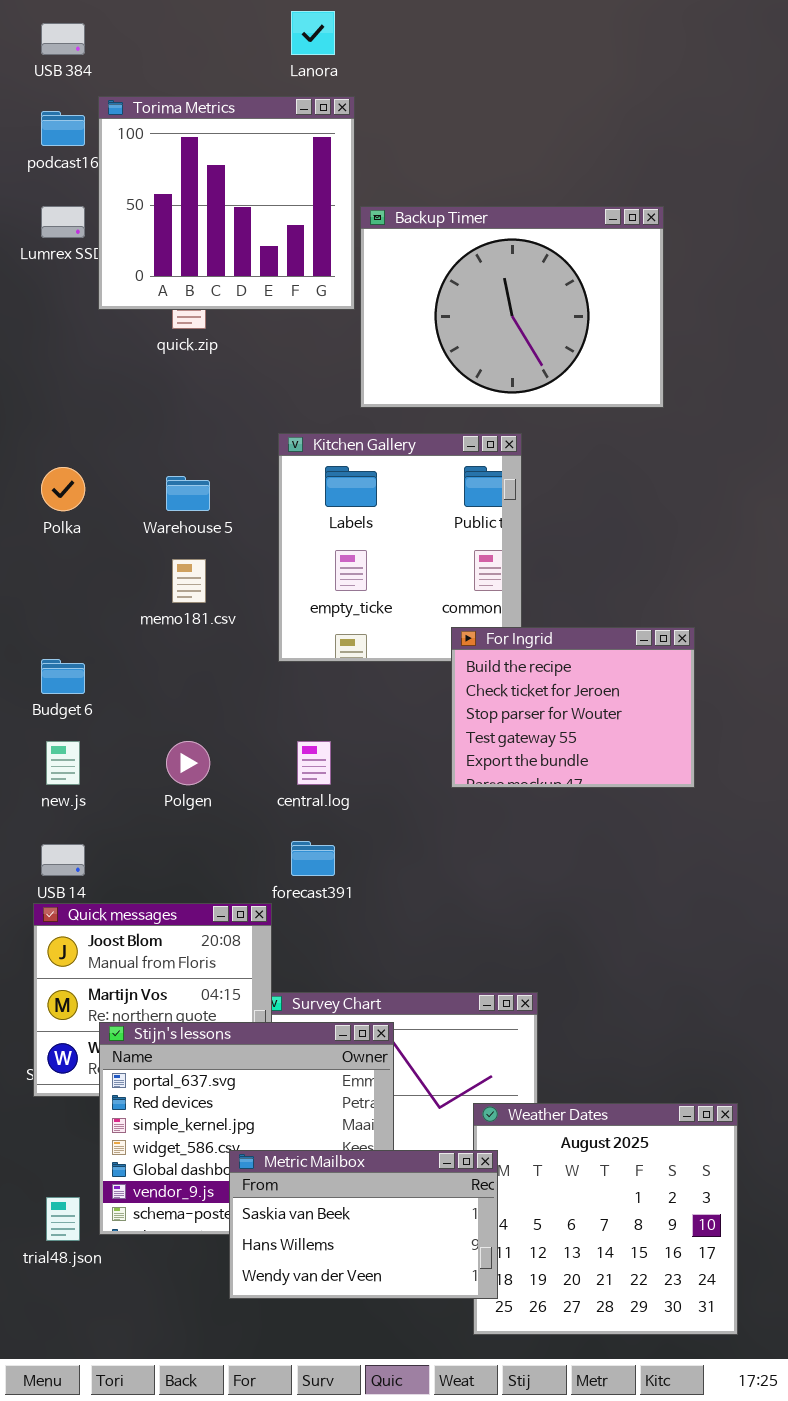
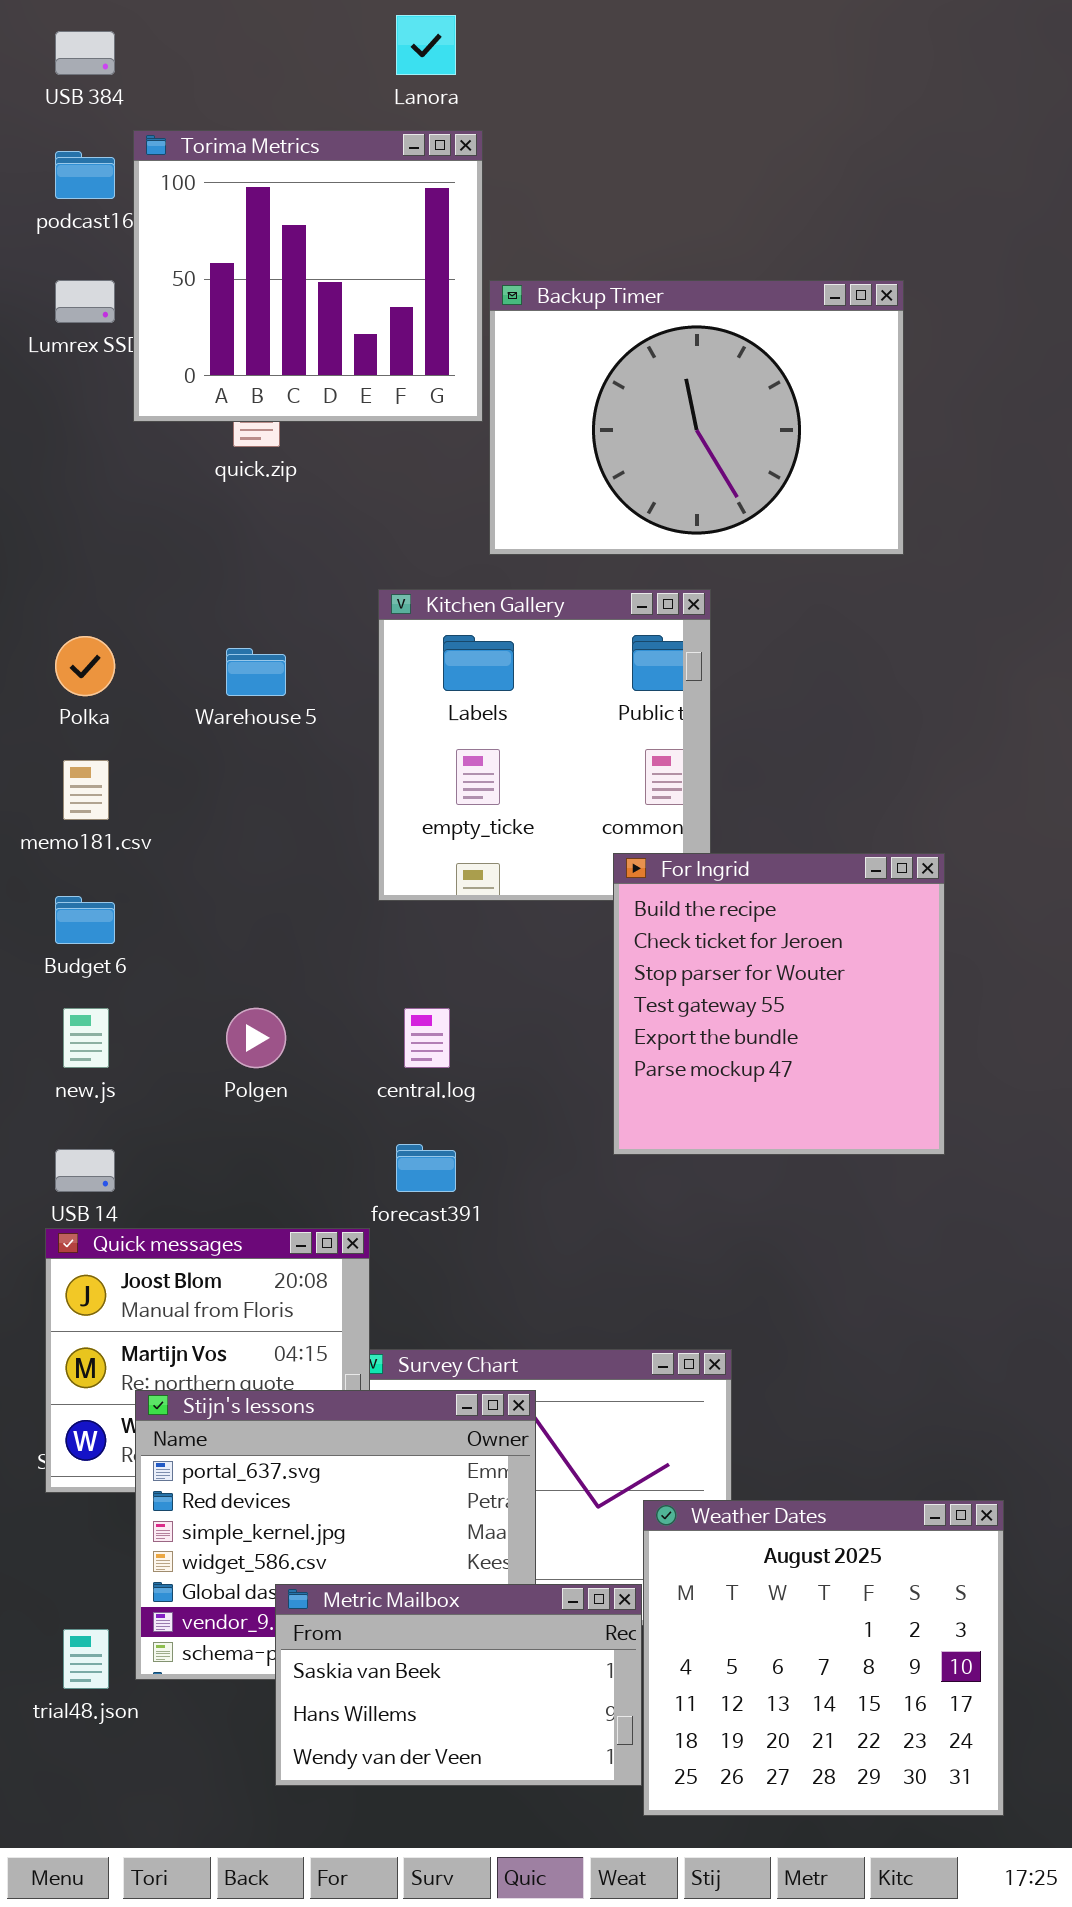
memo181.csv: [172,559,206,603] -> [63,760,109,820], moved
For Ingrid: [451,627,695,788] -> [613,853,945,1155], resized
Metric Mailbox: [229,1150,498,1299] -> [275,1584,642,1786], moved

